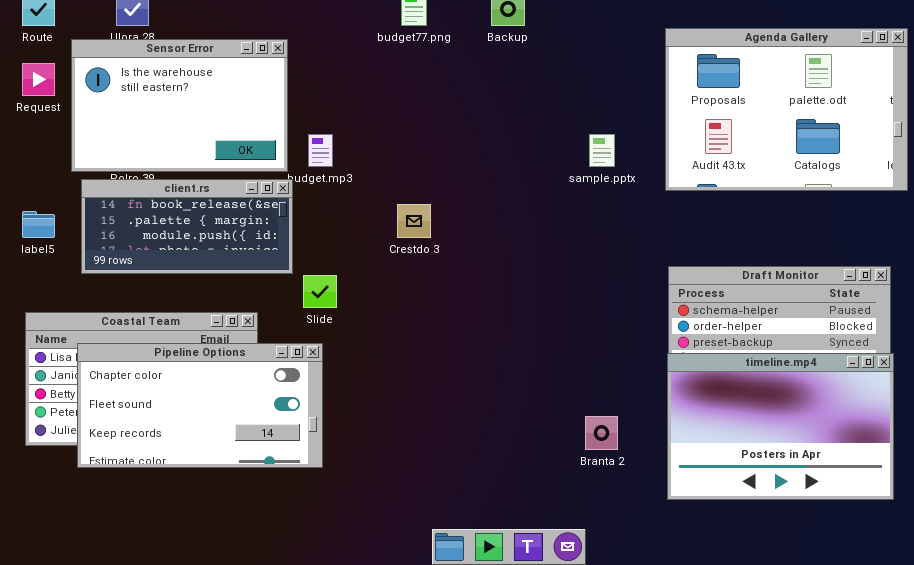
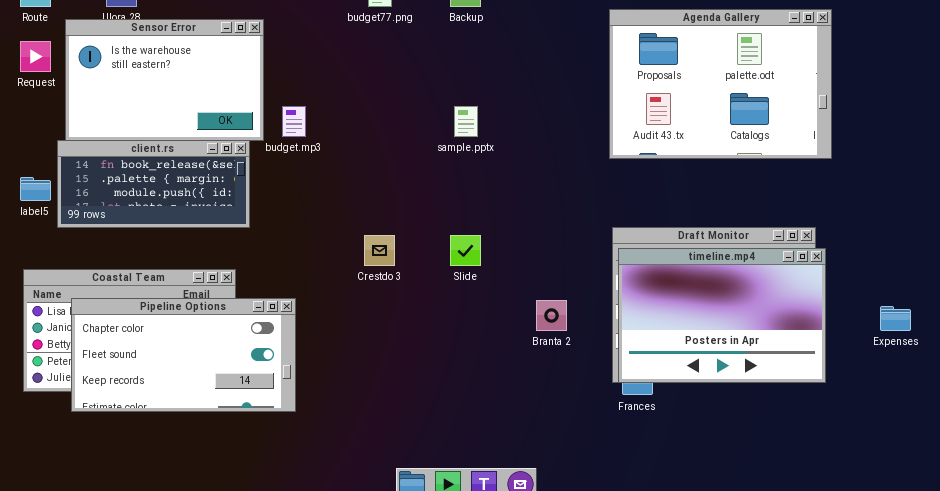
sample.pptx: [589,134,615,167] -> [454,106,478,137], moved
client.rs: [81,179,293,274] -> [57,140,250,228], moved
Crestdo 3: [397,204,431,238] -> [364,235,395,266], moved
Slide: [303,275,337,308] -> [450,235,481,266], moved
timeline.mp4: [667,353,894,500] -> [618,248,826,383], moved
Branta 2: [585,416,618,450] -> [536,300,567,331], moved

